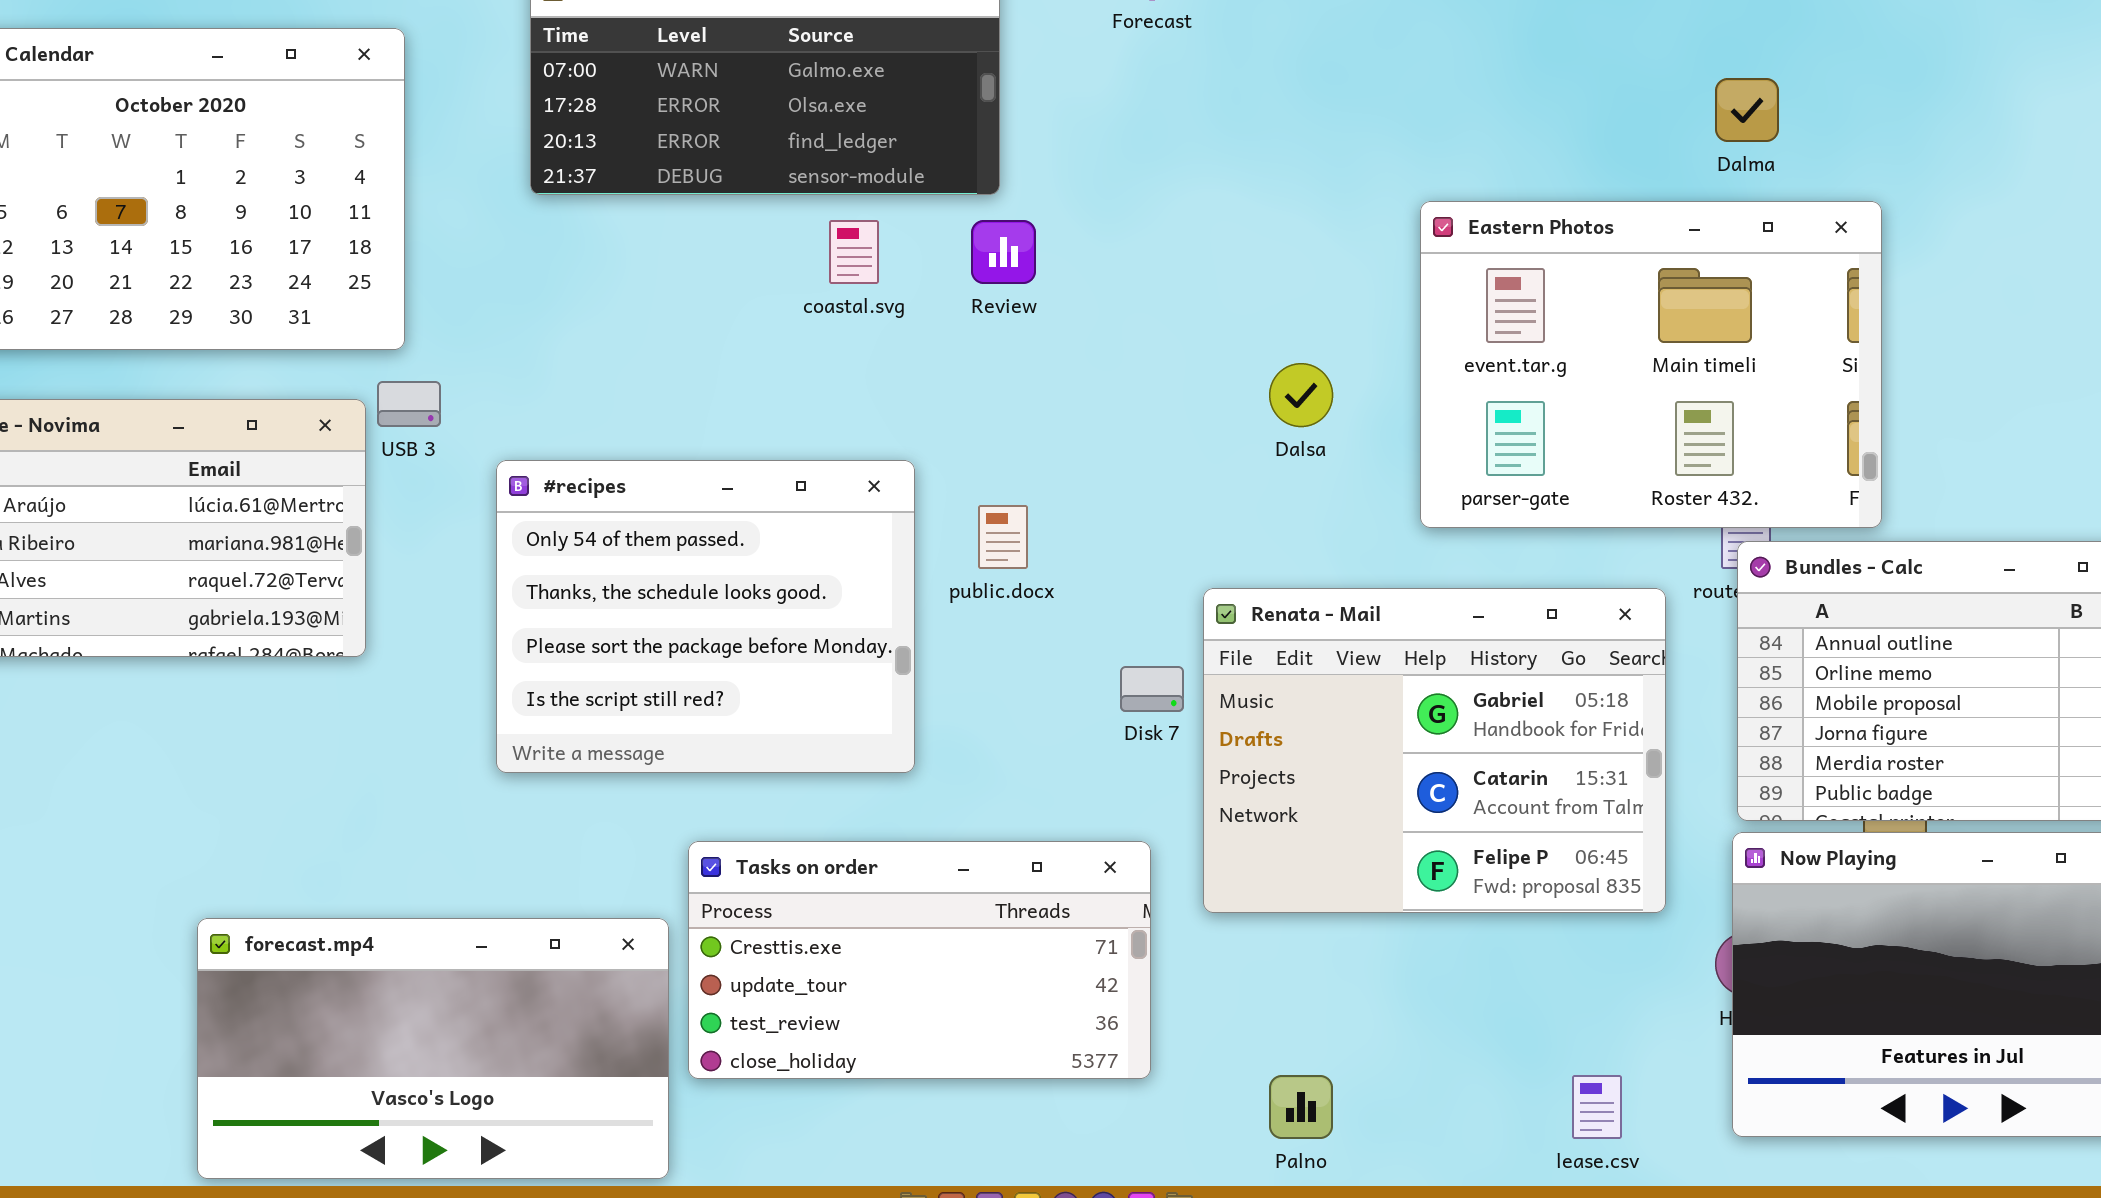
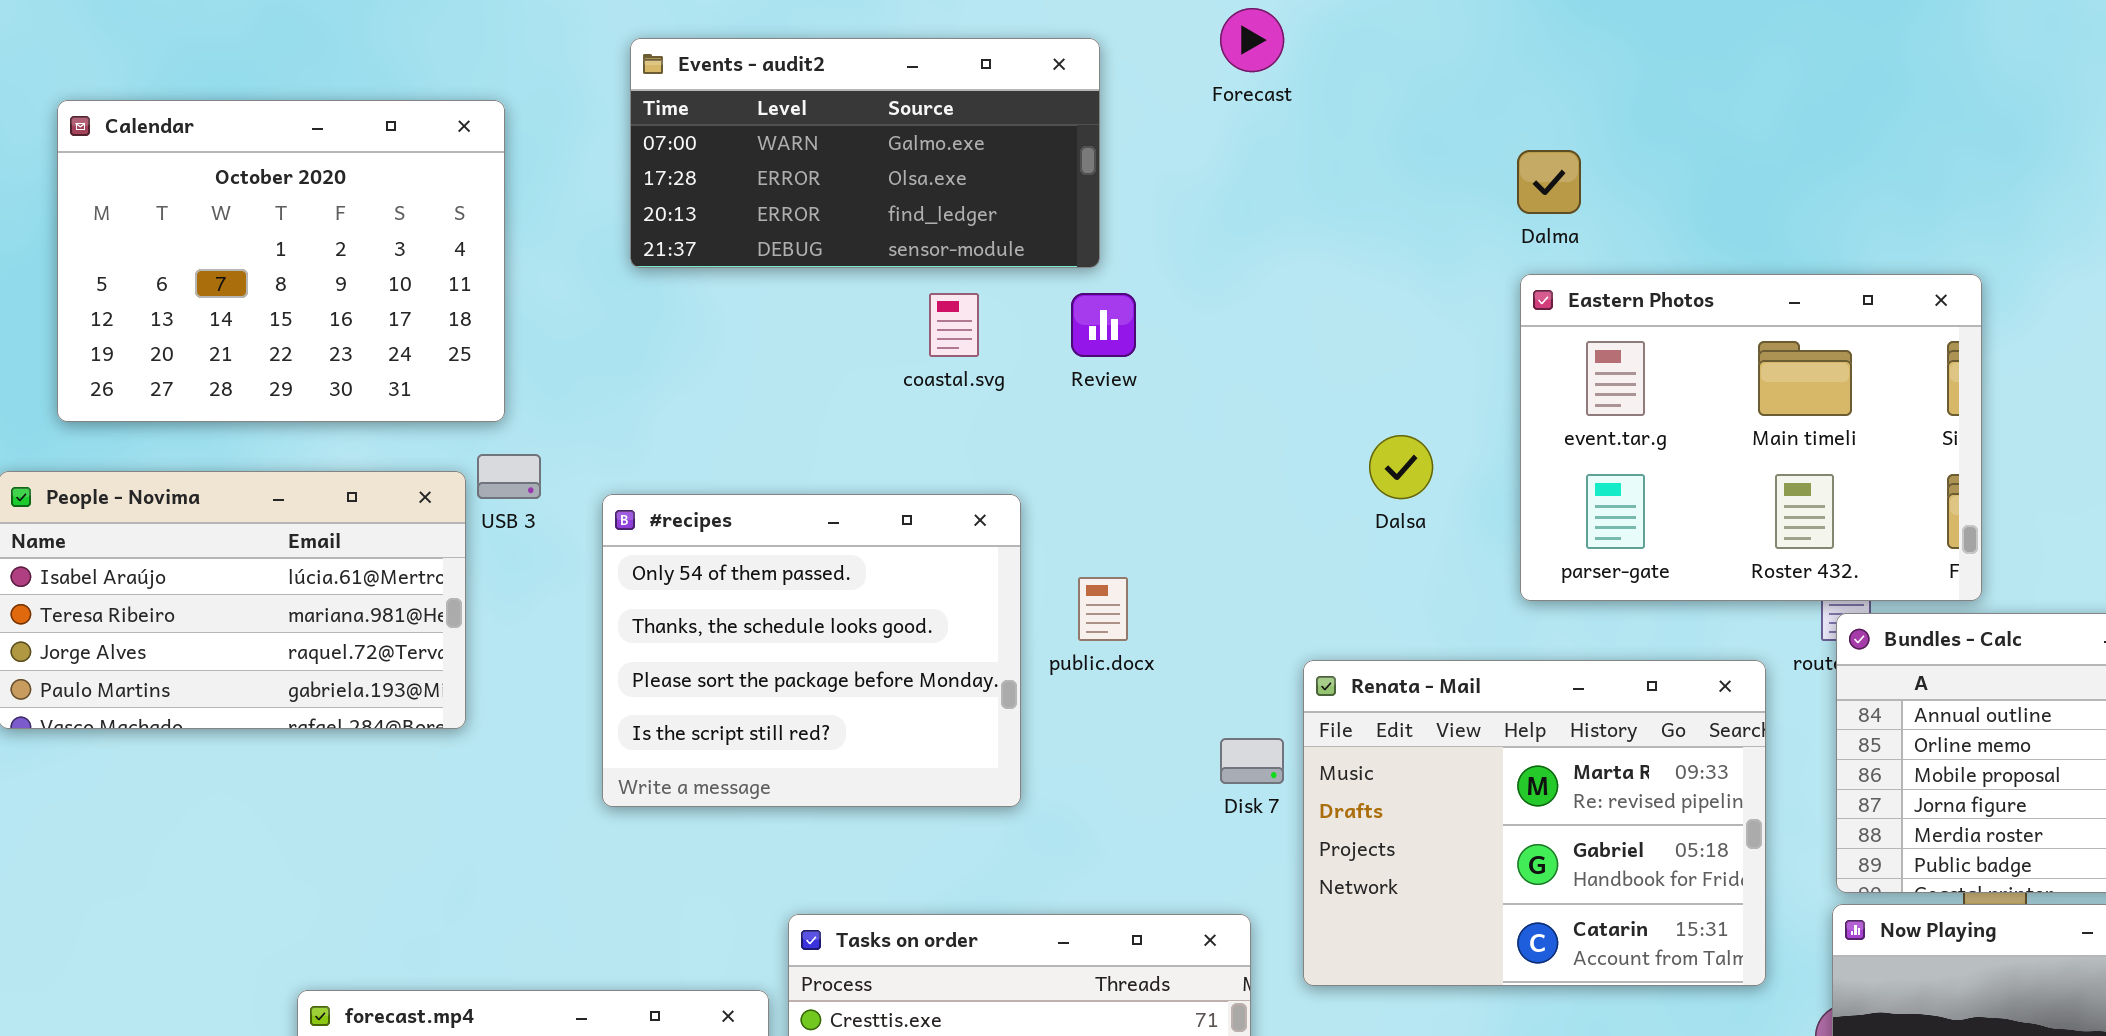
Dalma: [1715,78,1779,142] -> [1517,150,1581,214], moved
#recipes: [496,460,915,773] -> [602,494,1021,807], moved
Renata - Mail: [1203,588,1666,913] -> [1303,660,1766,986], scrolled up 1 row

